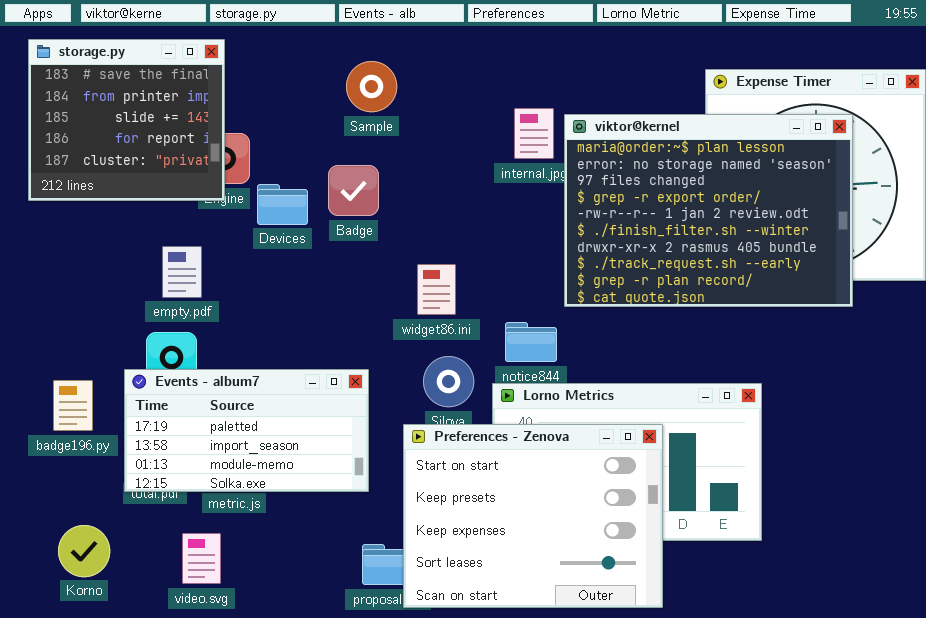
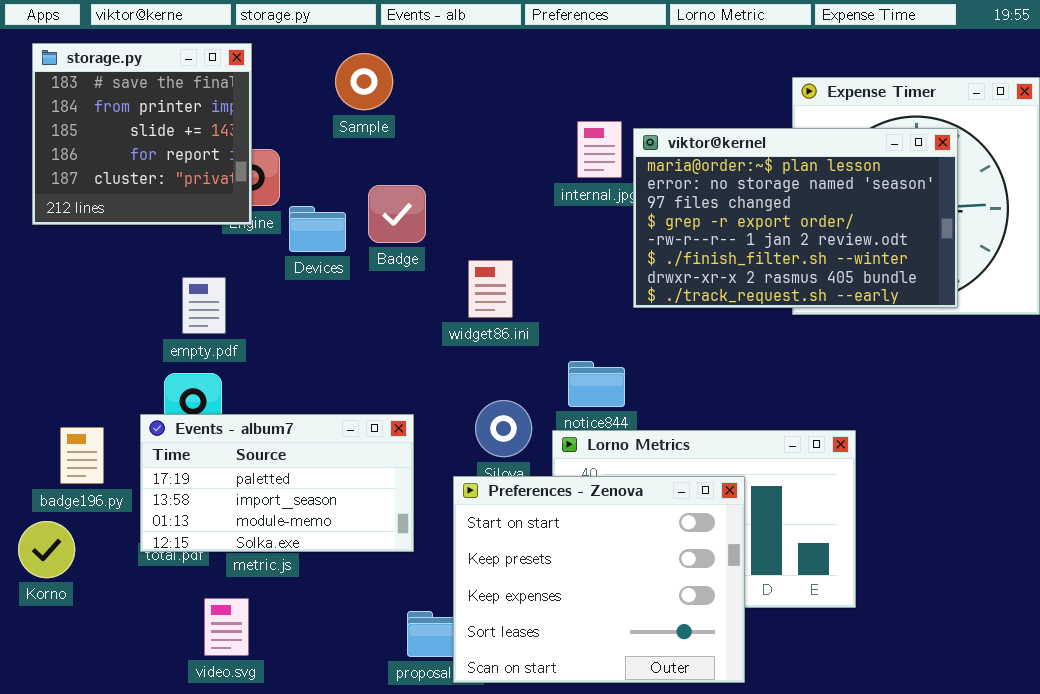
Sample: [346,61,397,112] -> [335,53,393,110], moved
viktor@kernel: [564,114,853,307] -> [633,128,958,308], resized
widget86.ini: [417,264,456,315] -> [468,260,513,318], moved
Korno: [58,525,110,577] -> [18,521,75,578], moved

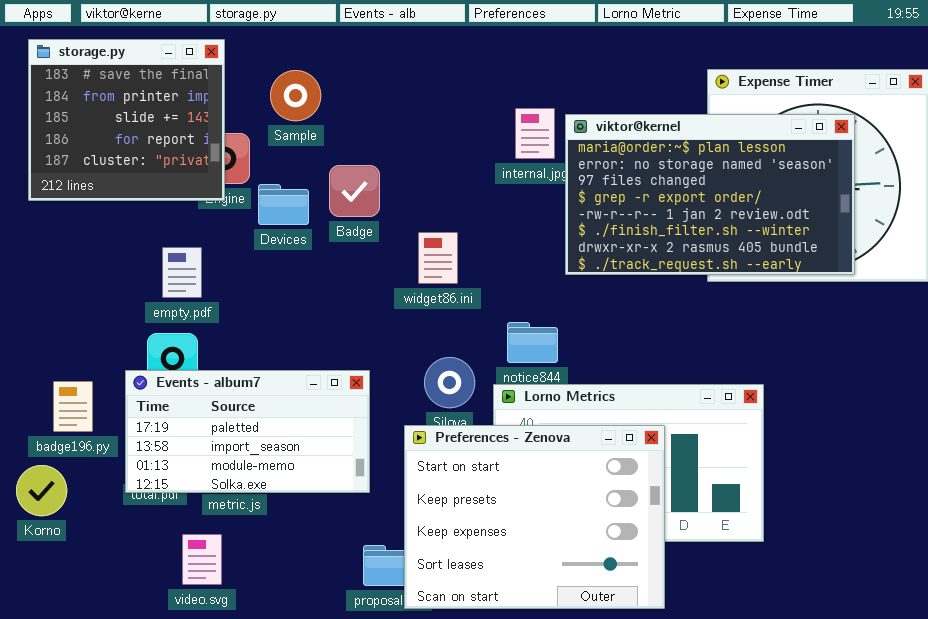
Sample: [335,53,393,110] -> [270,70,321,121], moved

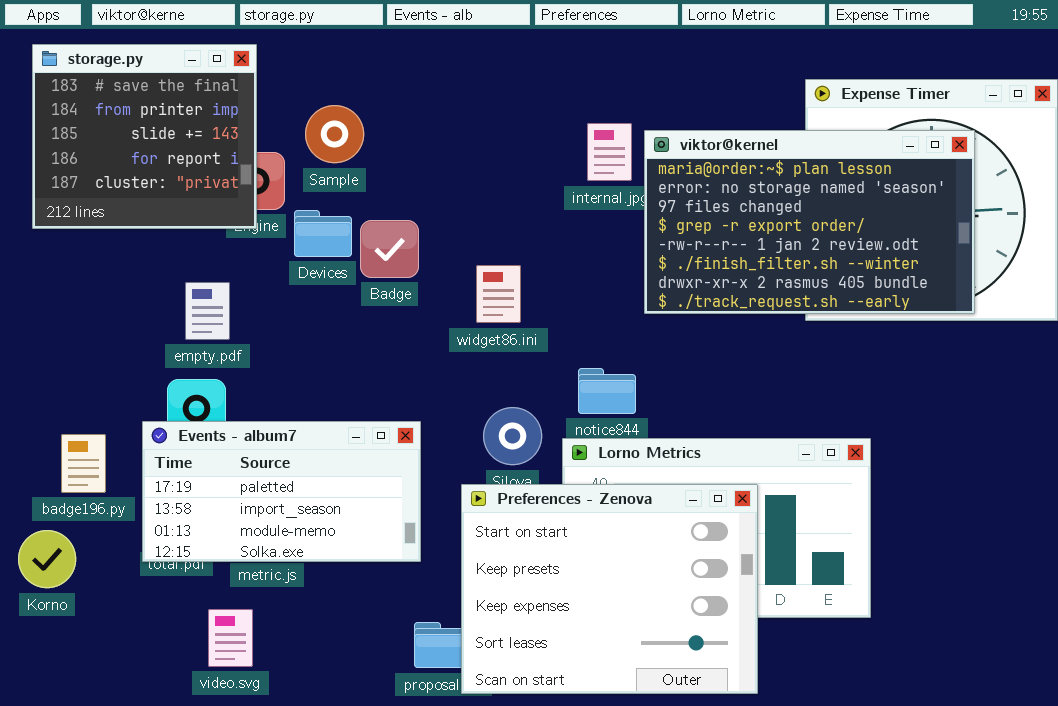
Sample: [270,70,321,121] -> [305,105,364,163], moved
Badge: [329,165,380,217] -> [360,220,419,278], moved

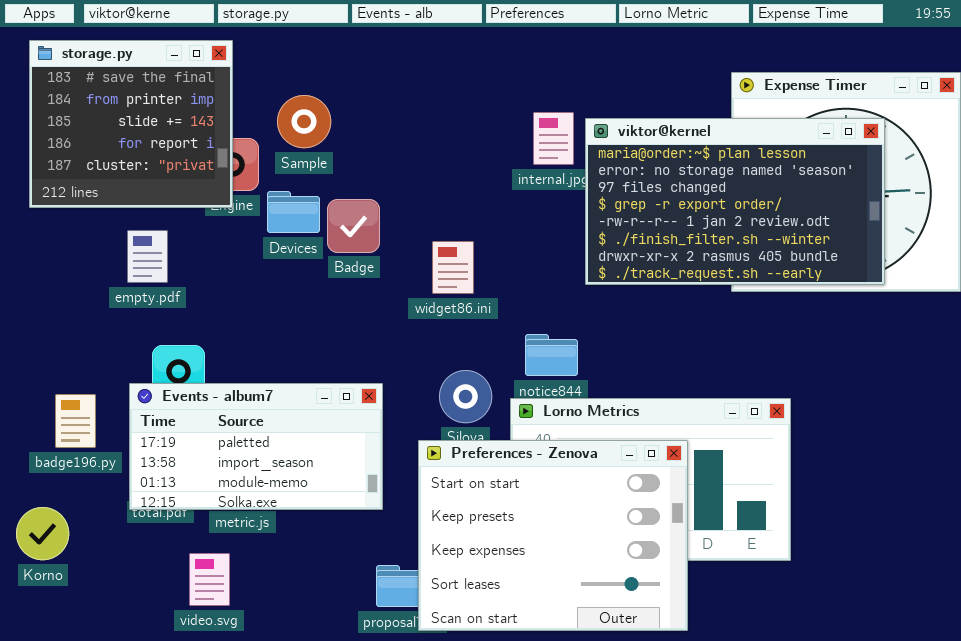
empty.pdf: [185,282,230,340] -> [127,230,168,283], moved
Korno: [18,530,76,588] -> [16,507,69,560], moved

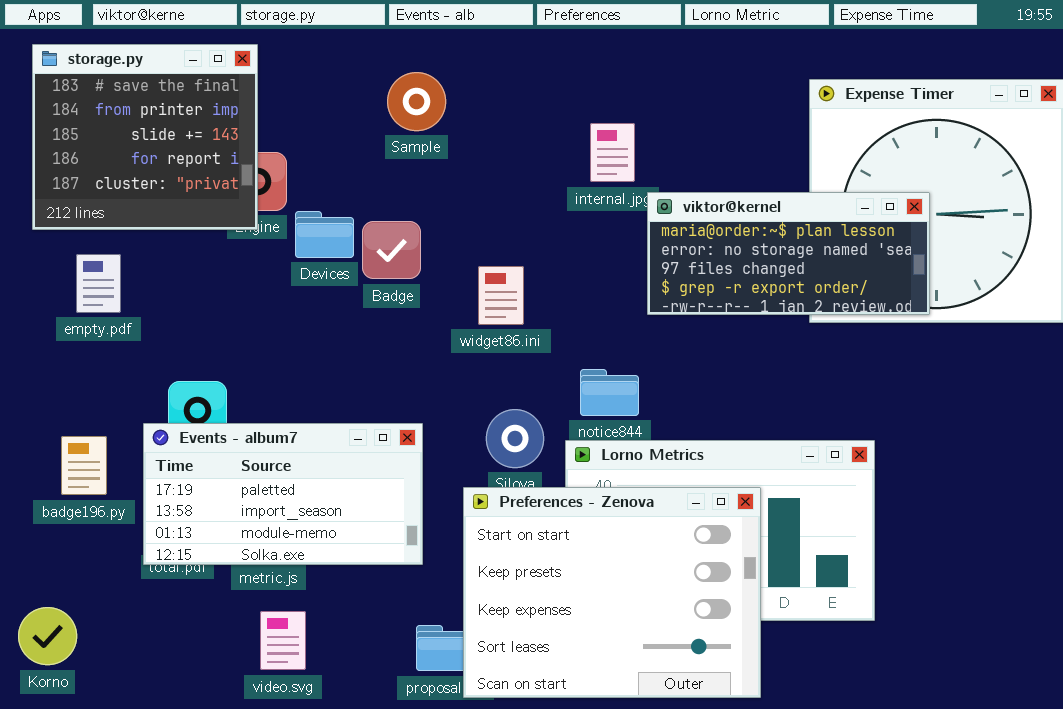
Sample: [277,95,331,148] -> [387,72,446,131], moved
viktor@kernel: [585,118,885,285] -> [647,192,930,315], resized
empty.pdf: [127,230,168,283] -> [76,254,121,313], moved
Korno: [16,507,69,560] -> [18,607,77,665], moved
video.svg: [189,553,230,606] -> [260,611,306,670], moved

